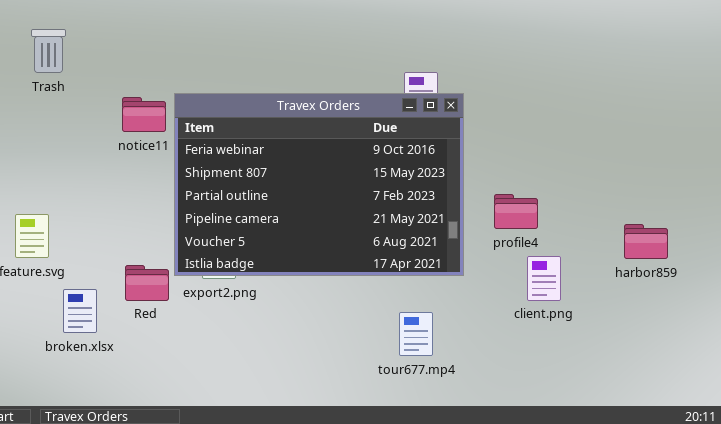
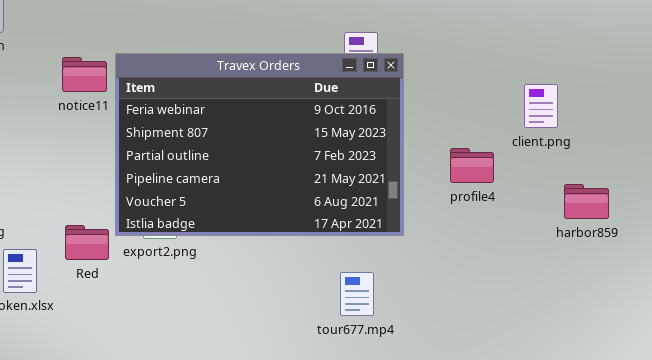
profile4: [494,194,538,229] -> [450,148,494,183], moved
client.png: [527,256,561,301] -> [524,84,558,128], moved

